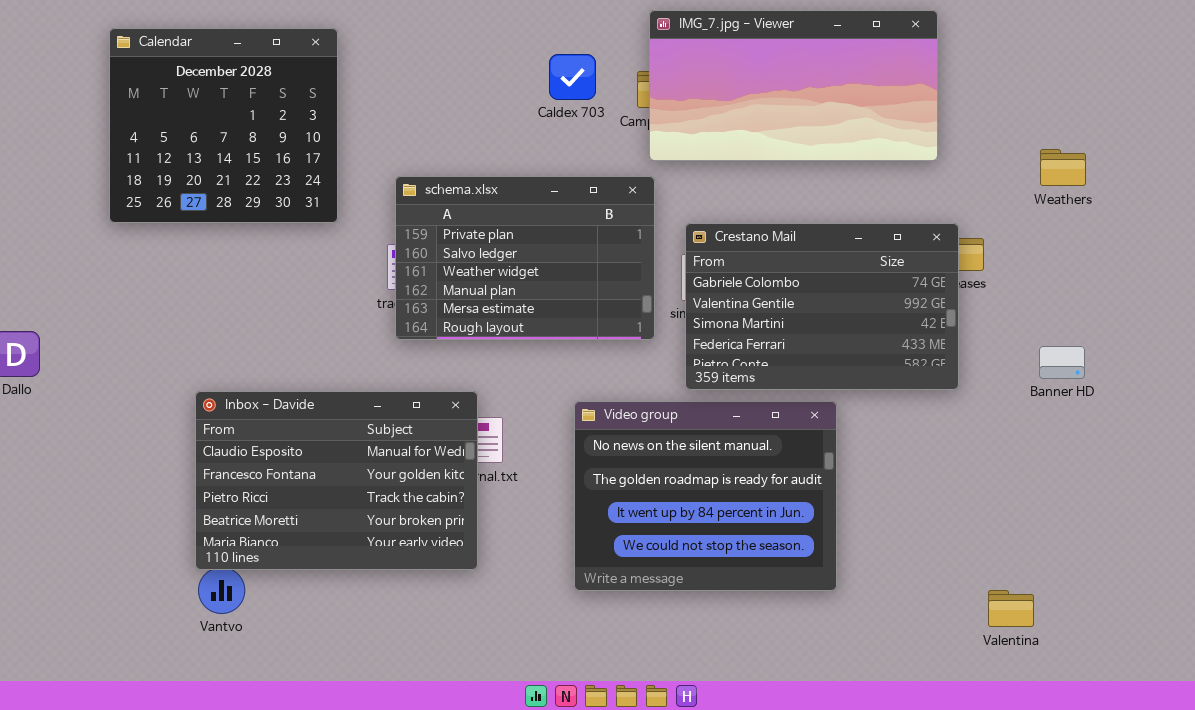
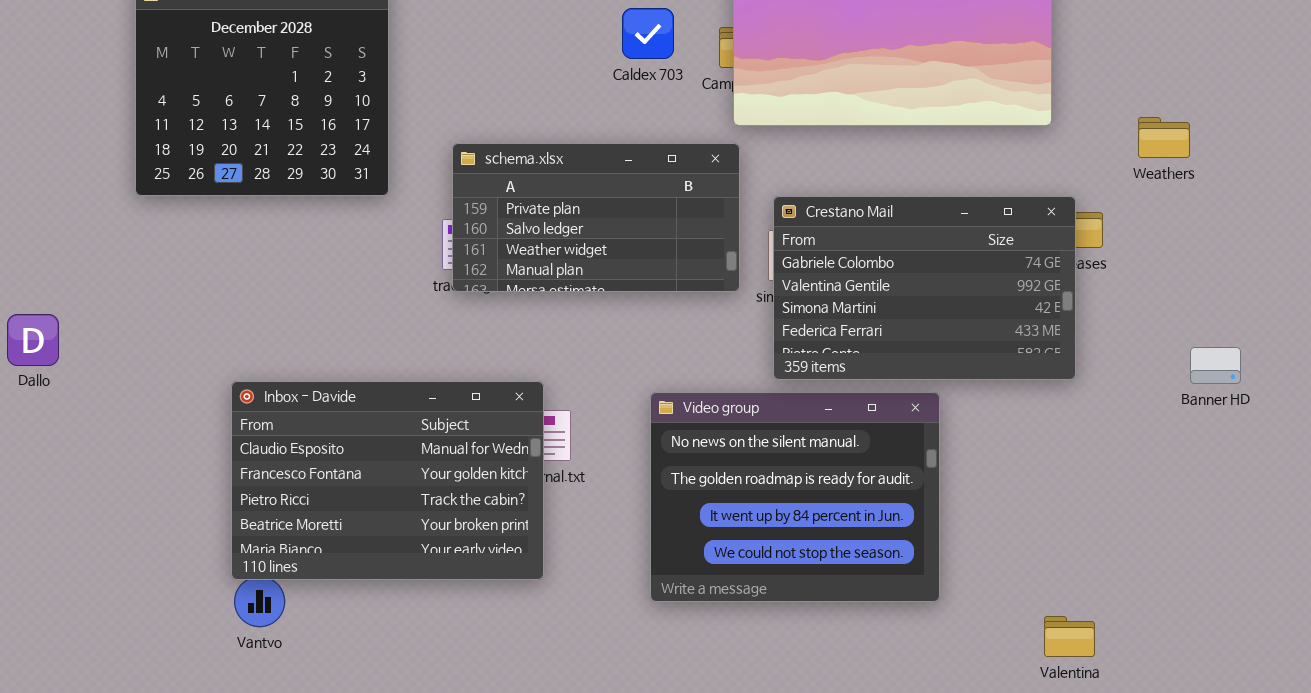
Weathers: [1040,149,1086,186] -> [1138,117,1190,158], moved
schema.xlsx: [395,176,655,340] -> [452,143,740,292], resized
Banner HD: [1039,346,1085,379] -> [1190,347,1241,384], moved
Valentina: [988,590,1034,627] -> [1044,616,1095,657], moved

